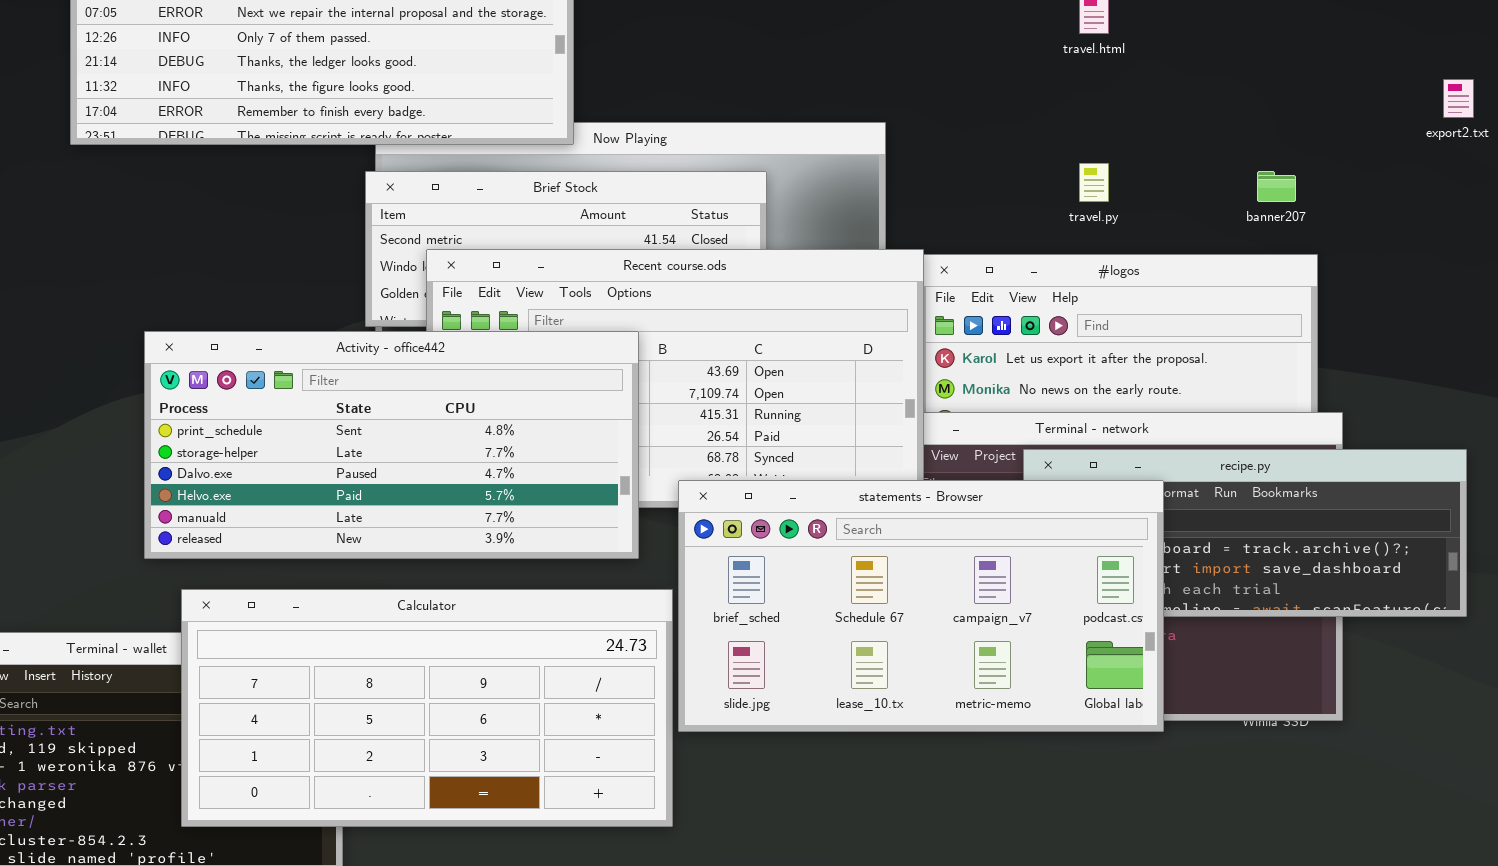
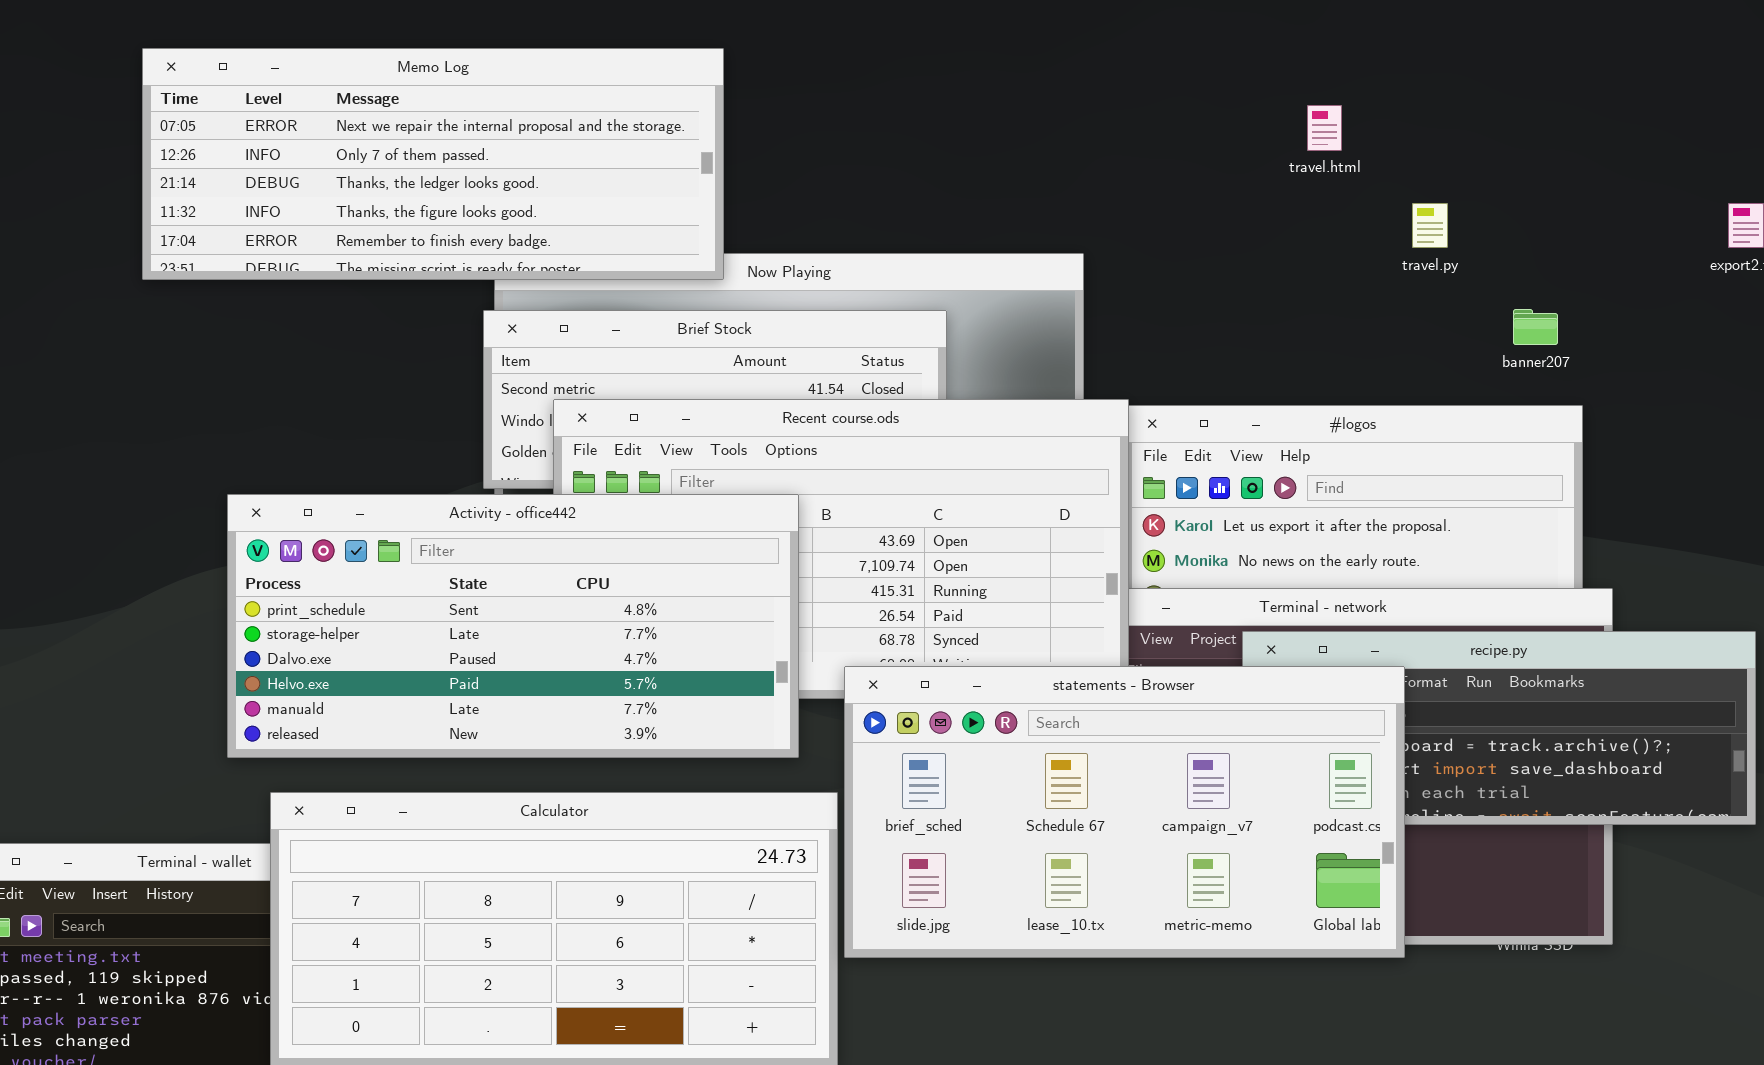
travel.py: [1079,163,1109,202] -> [1412,203,1448,248], moved

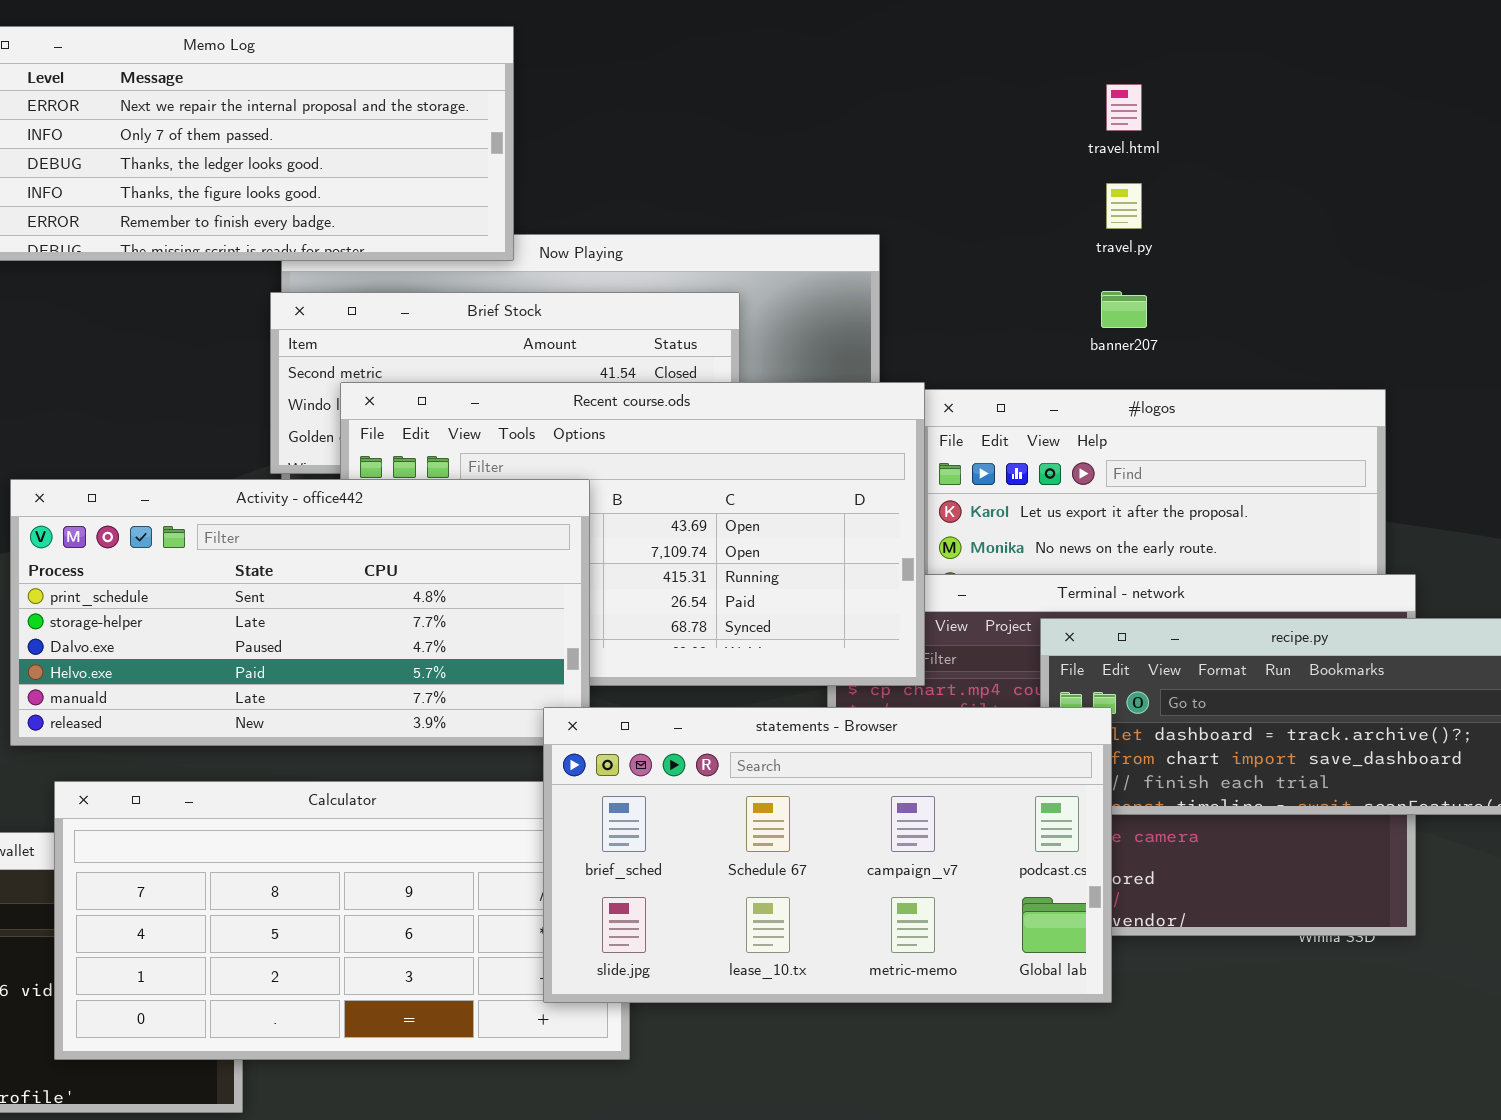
travel.py: [1412,203,1448,248] -> [1106,183,1142,229], moved
banner207: [1513,309,1558,345] -> [1101,291,1147,328], moved
statements - Browser: [844,666,1405,958] -> [543,707,1112,1003], moved

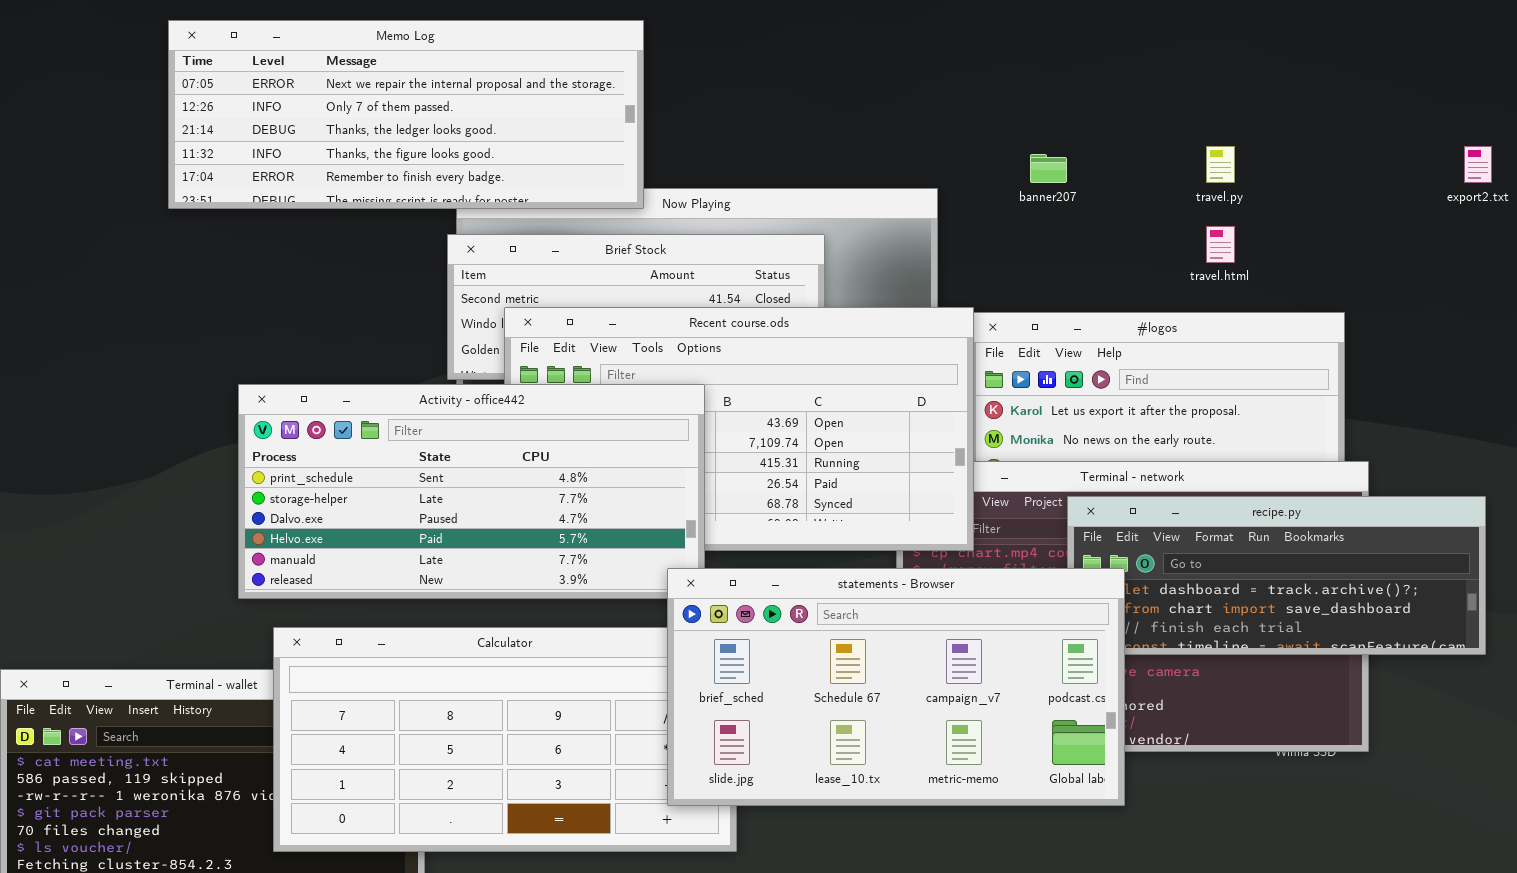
travel.html: [1106,84,1142,131] -> [1206,226,1235,263], moved
travel.py: [1106,183,1142,229] -> [1206,146,1235,183], moved
banner207: [1101,291,1147,328] -> [1030,154,1067,183], moved

